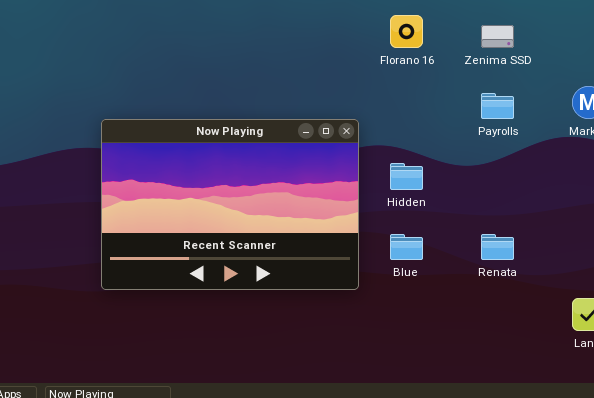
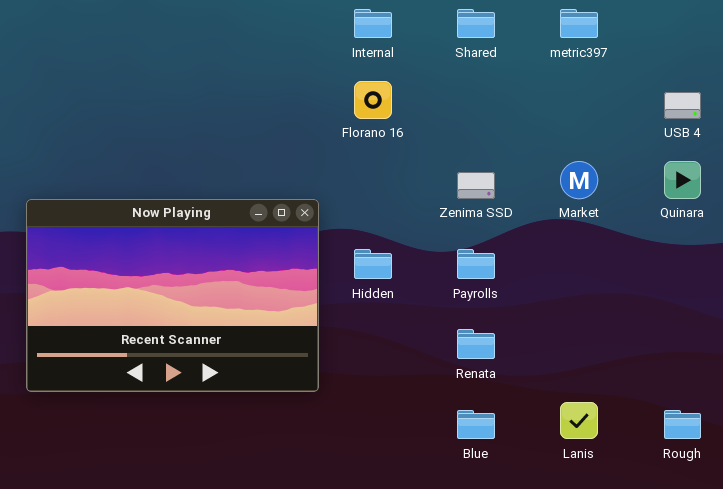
Zenima SSD: [481,25,514,48] -> [457,172,495,199], moved
Payrolls: [481,93,514,119] -> [457,249,495,279], moved
Blue: [390,234,423,260] -> [457,410,495,439], moved

